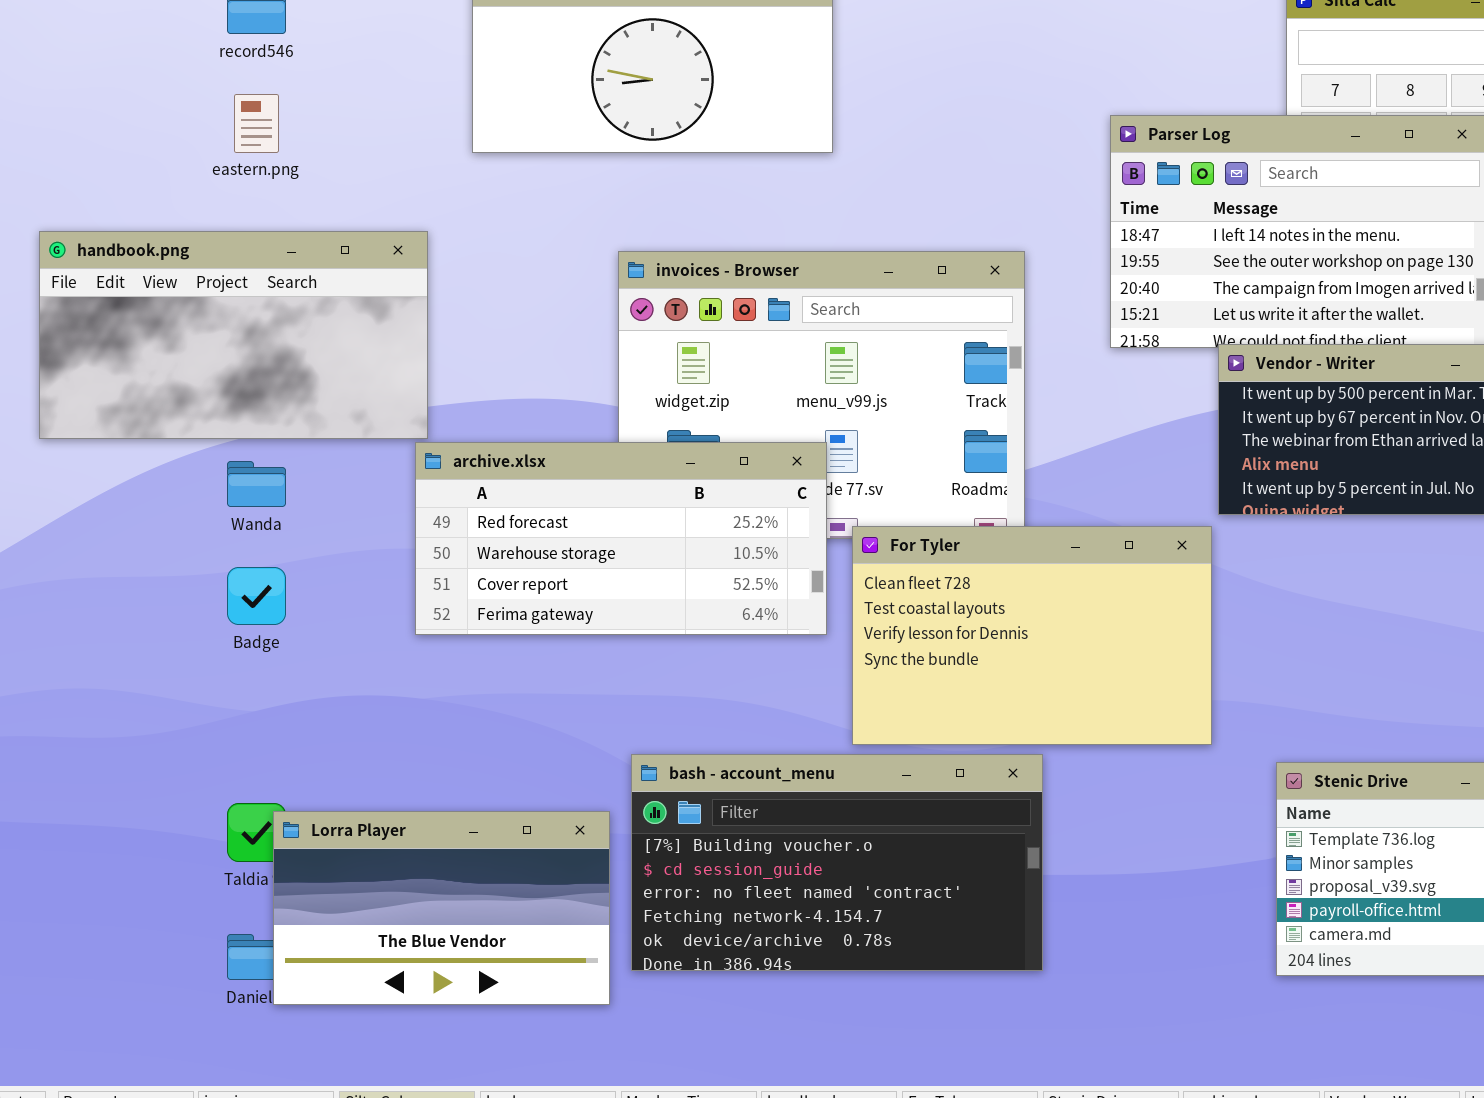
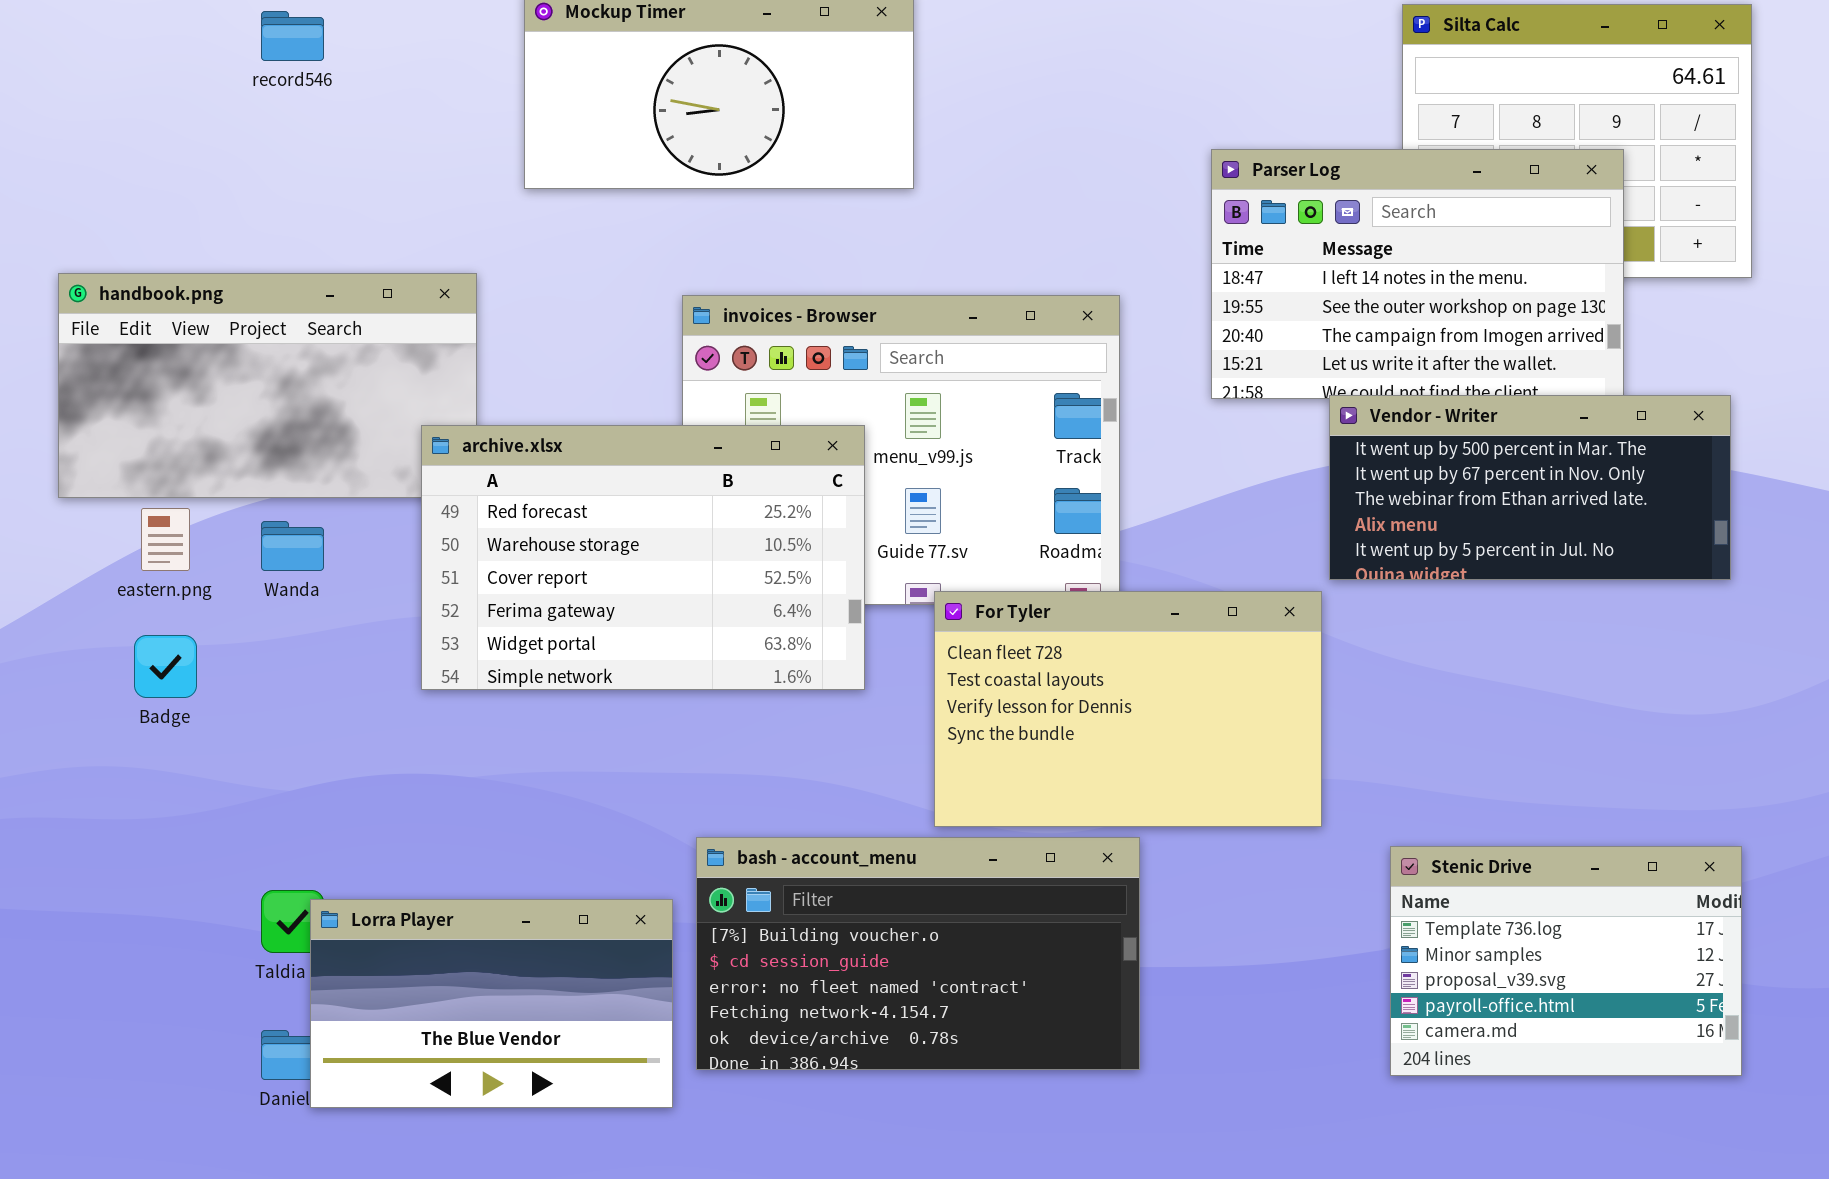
eastern.png: [234,94,279,153] -> [141,508,190,571], moved
archive.xlsx: [415,442,827,635] -> [421,425,865,690], moved, resized
Badge: [227,567,286,625] -> [134,635,197,698], moved

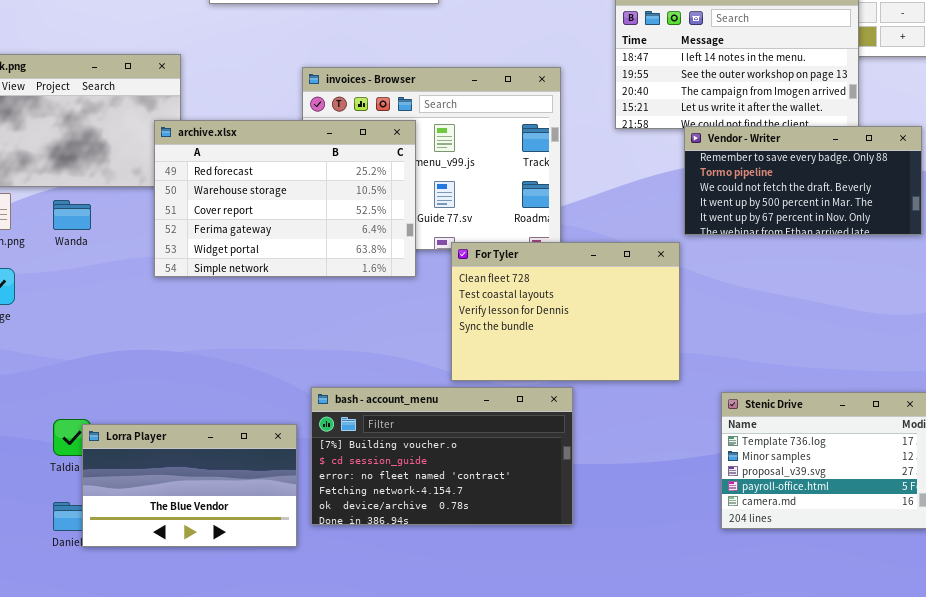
Vendor - Writer: [1329,395,1731,580] -> [684,126,922,235], scrolled up 3 rows
archive.xlsx: [421,425,865,690] -> [154,120,416,277], moved

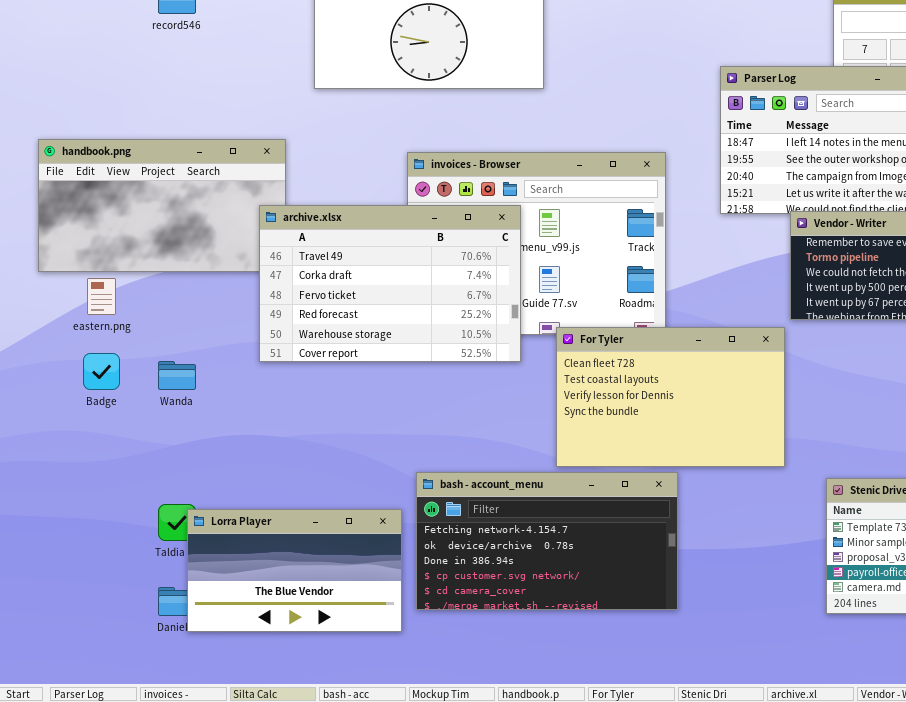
archive.xlsx: [154,120,416,277] -> [259,205,521,362], scrolled up 3 rows
Wanda: [53,200,91,230] -> [158,361,196,390], moved
bash - account_menu: [311,387,573,525] -> [416,472,678,610], scrolled down 3 rows

